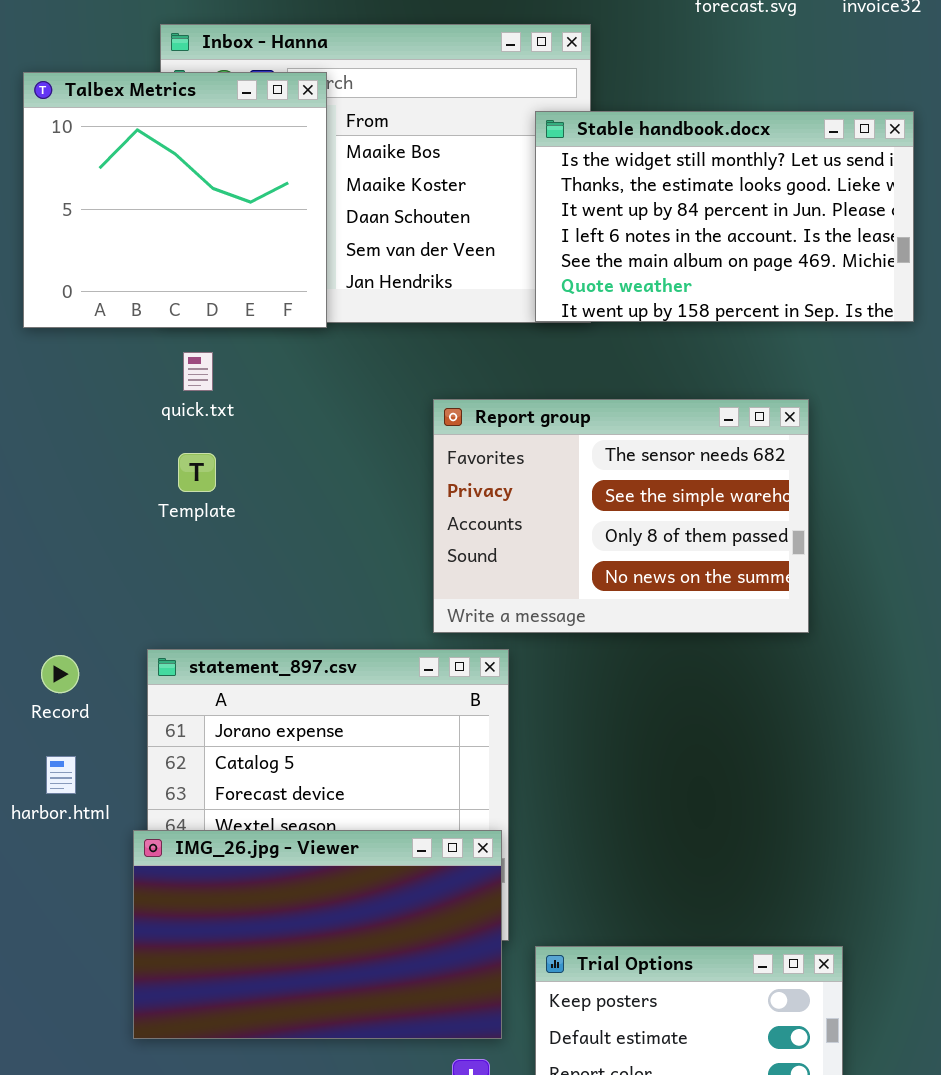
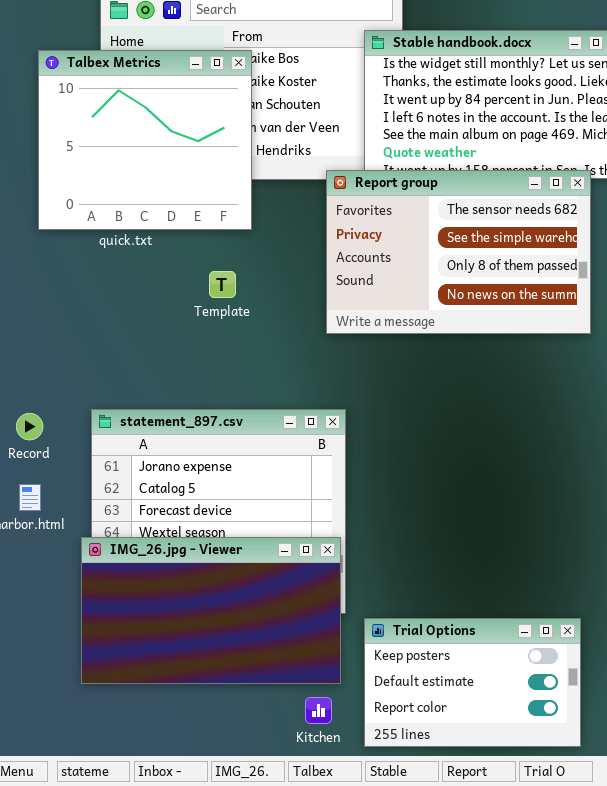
Talbex Metrics: [23,72,327,328] -> [38,50,252,230], moved
Report group: [433,399,809,633] -> [326,170,591,334], moved
Template: [178,453,216,492] -> [209,271,236,298], moved

